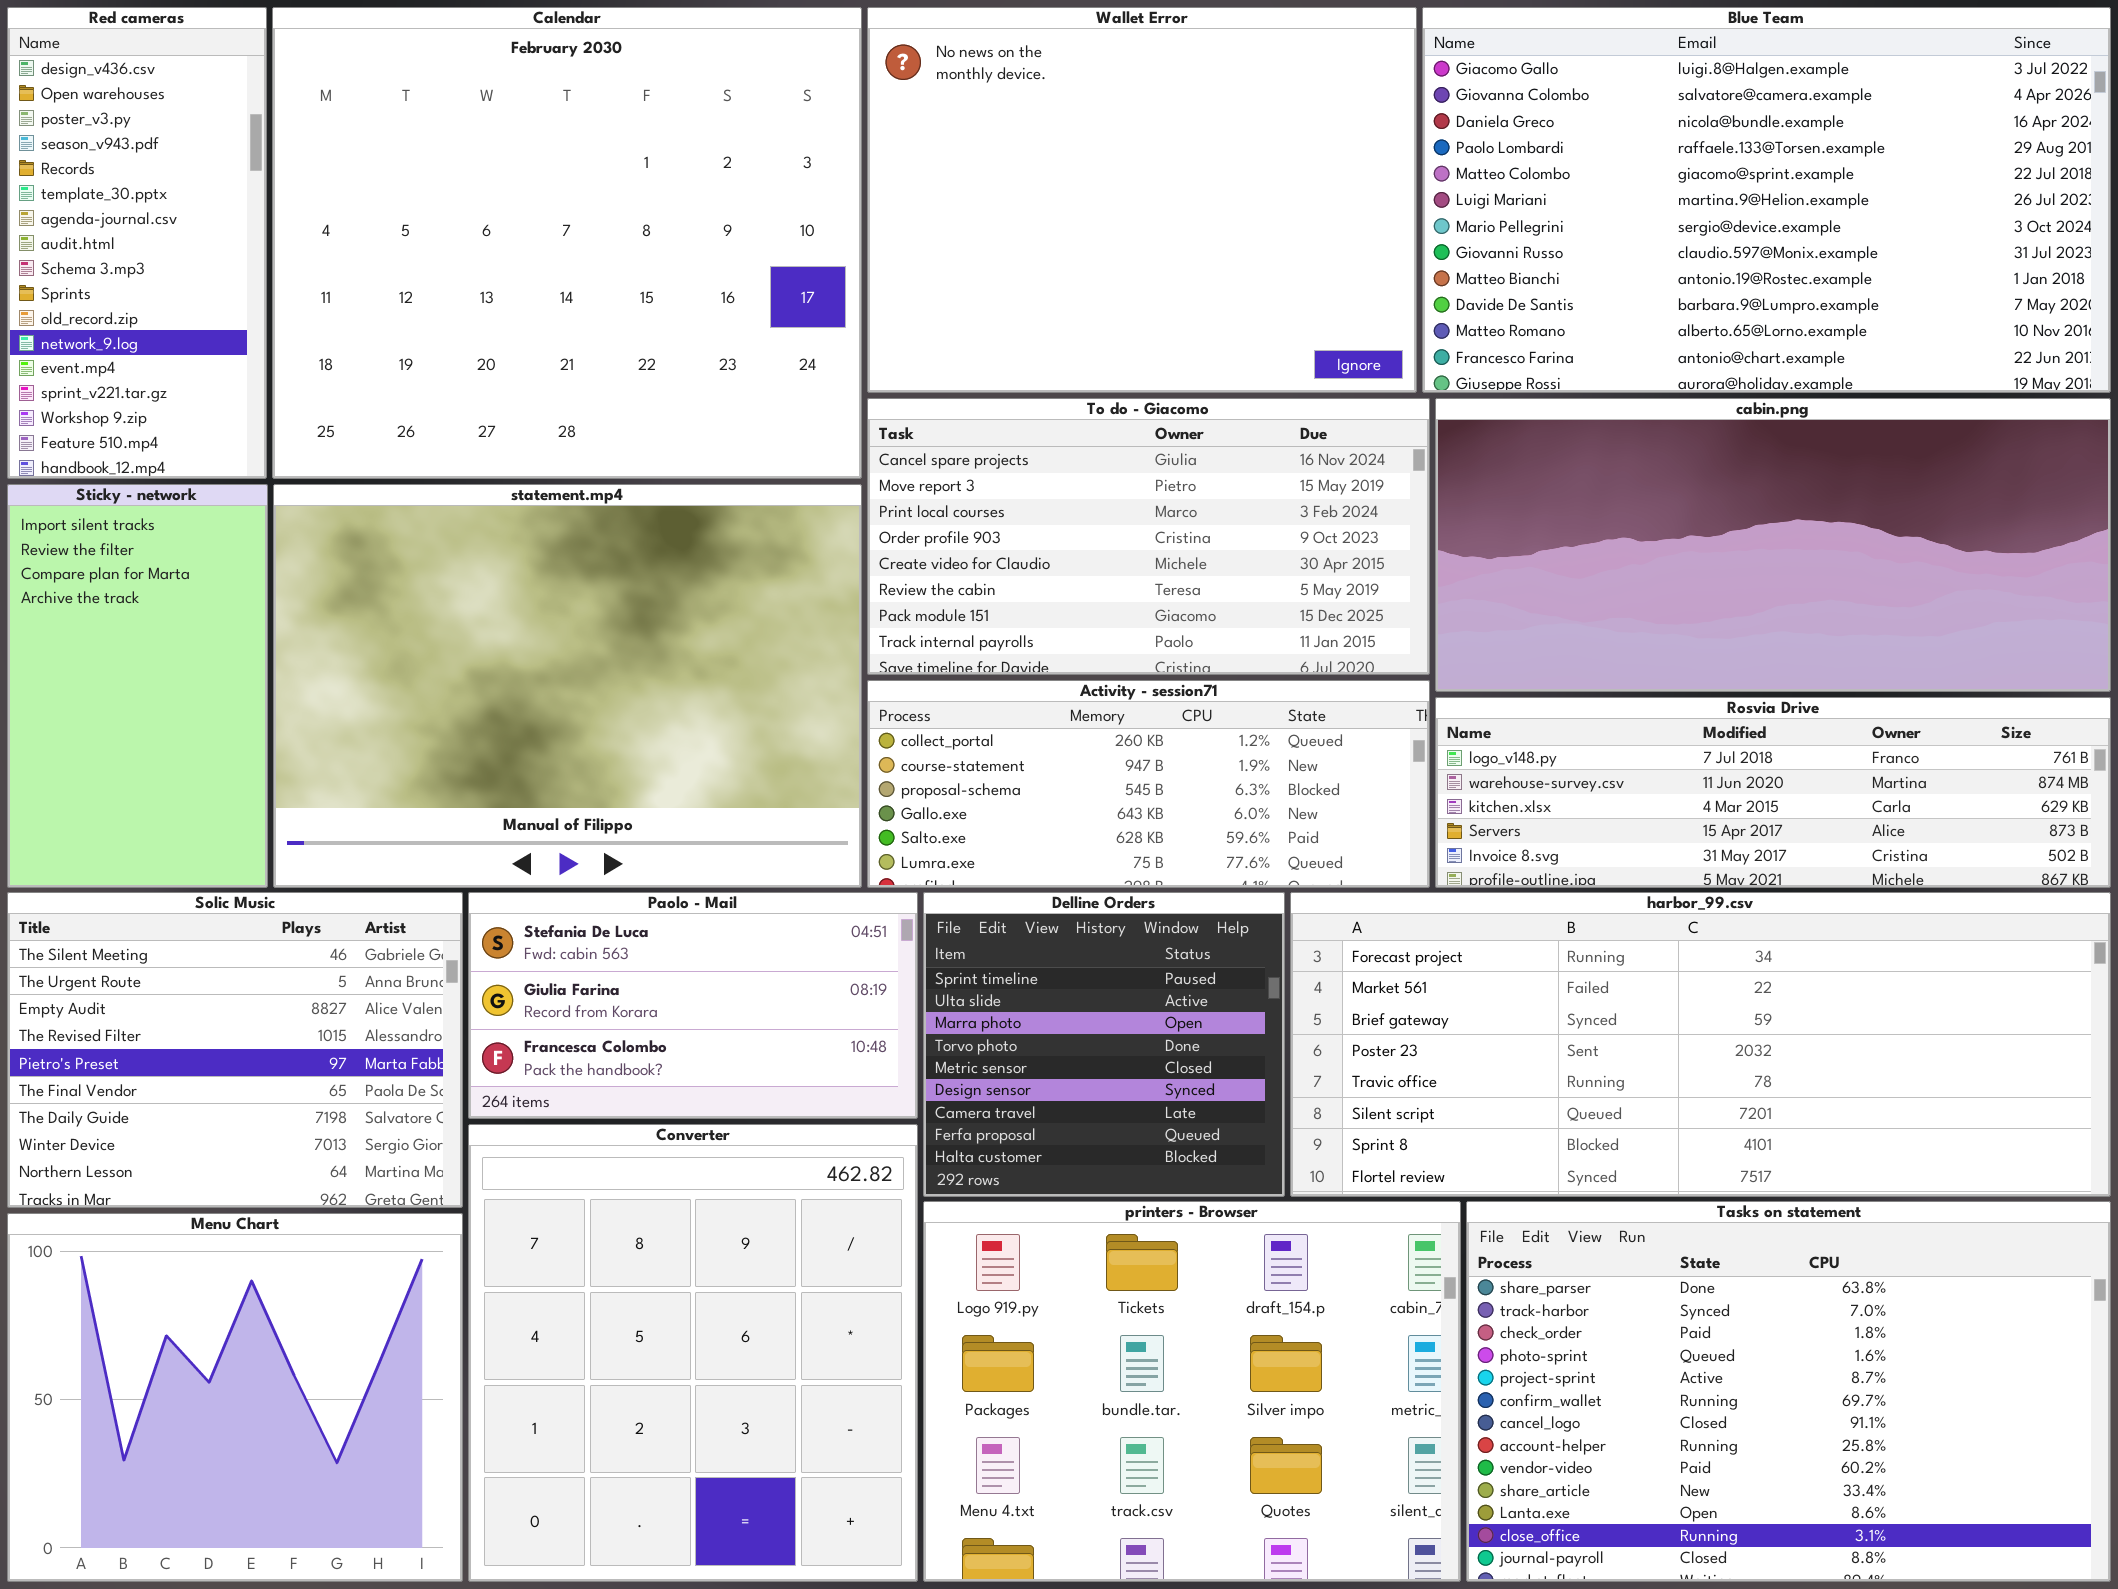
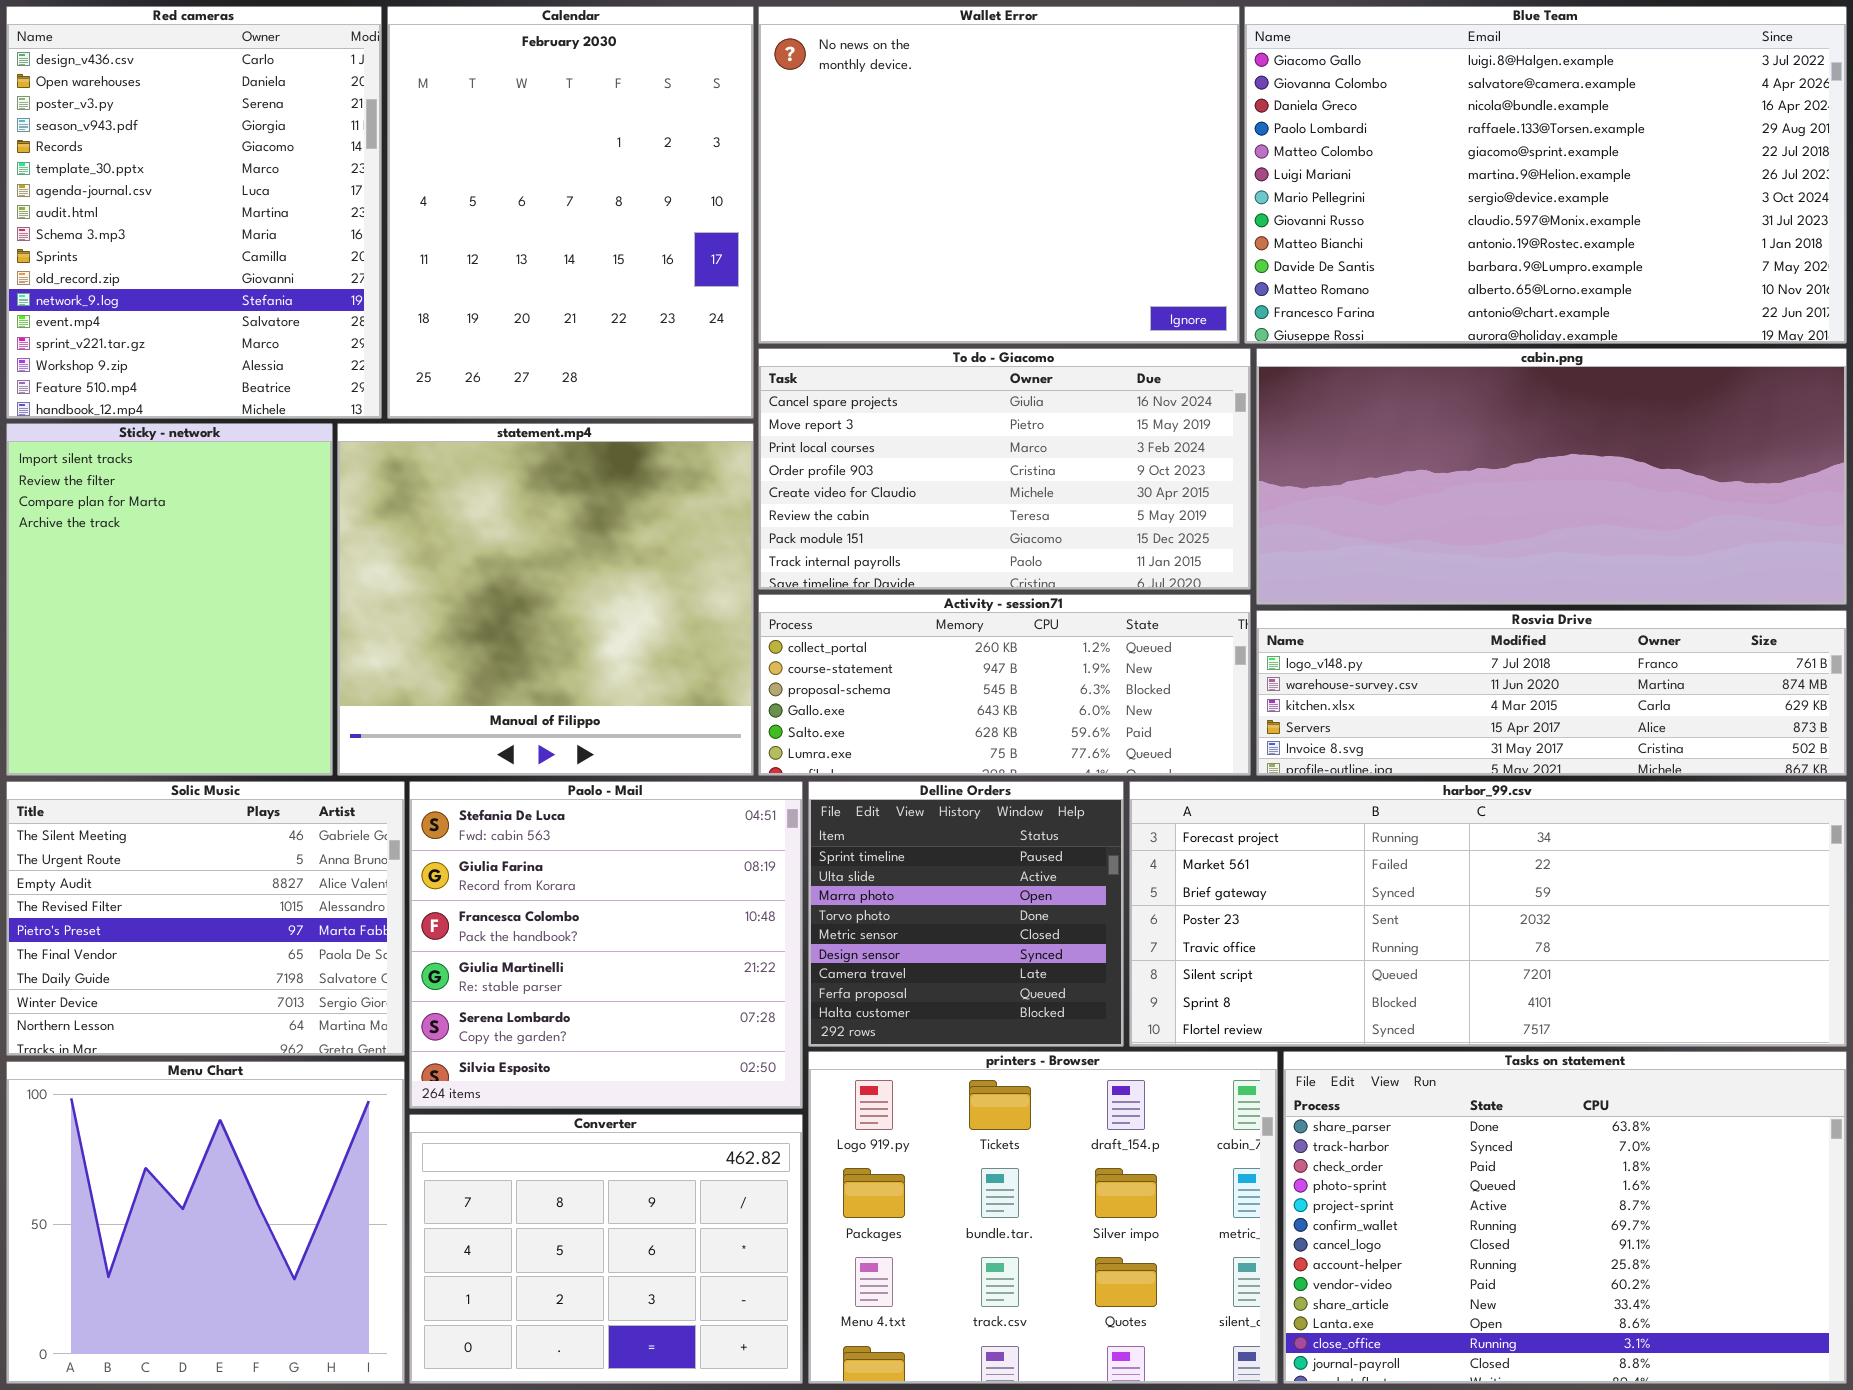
Red cameras: [7,7,267,479] -> [6,6,382,419], resized
Calendar: [272,7,862,479] -> [387,6,754,419], resized
Sticky - network: [7,484,268,888] -> [6,423,333,776], resized
statement.mp4: [273,484,862,888] -> [337,423,754,776], resized
Paolo - Mail: [468,892,918,1119] -> [409,781,803,1109], resized
Converter: [468,1124,918,1582] -> [409,1114,803,1384], resized

